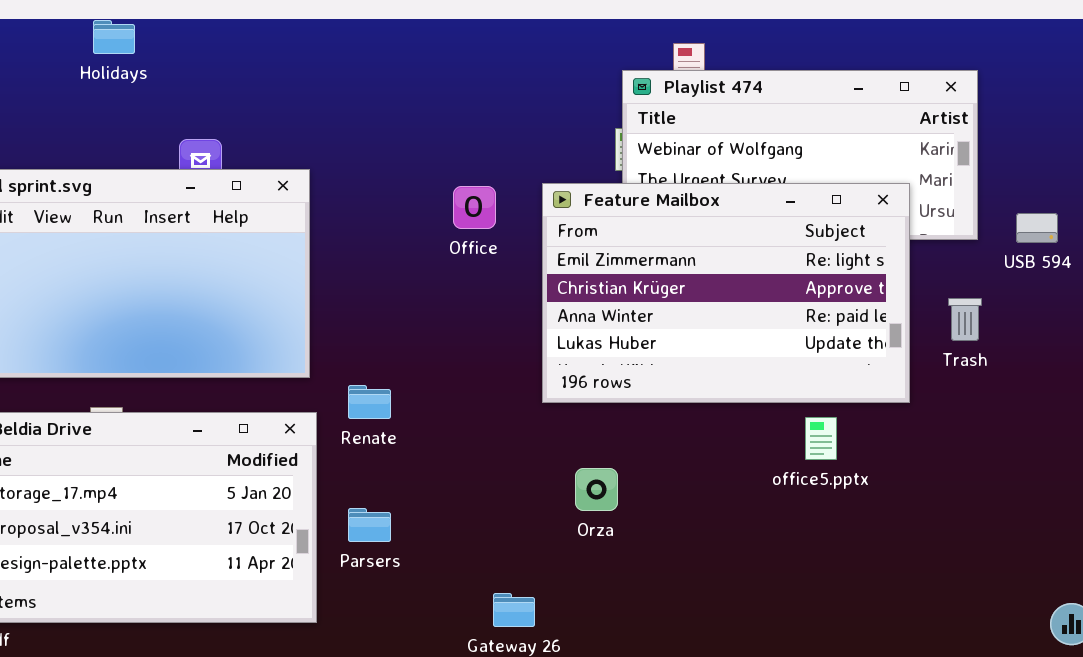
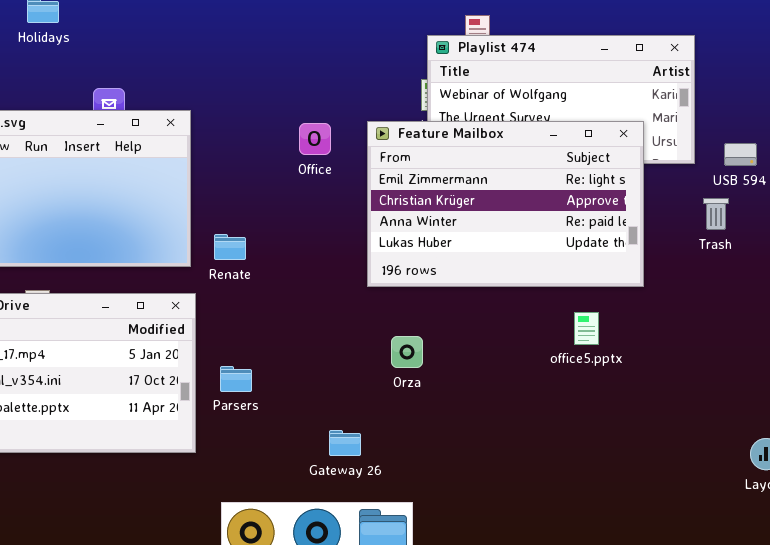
Trash: [948,298,982,341] -> [703,198,729,230], moved
Renate: [348,385,391,419] -> [214,234,246,260], moved
office5.pptx: [805,417,837,460] -> [574,312,599,345], moved

